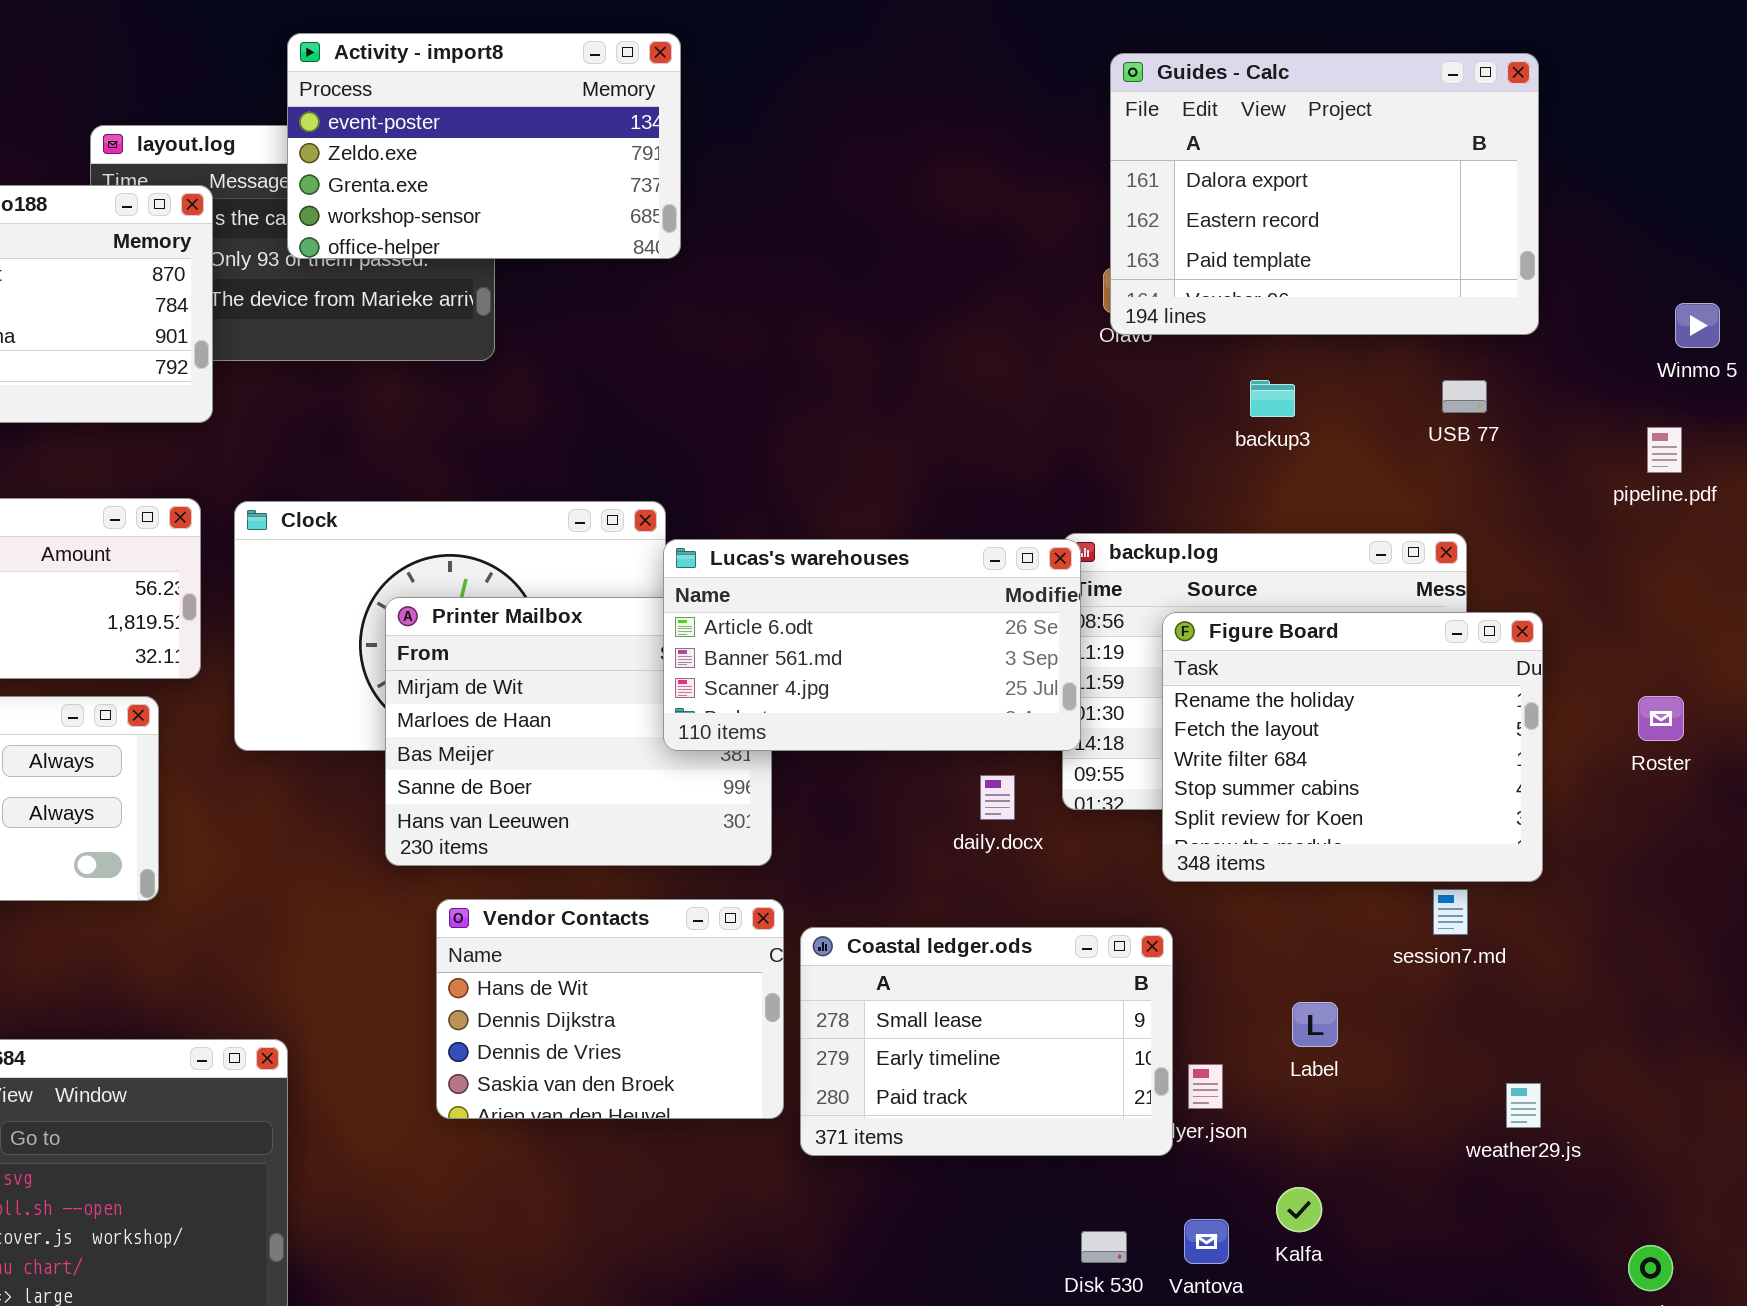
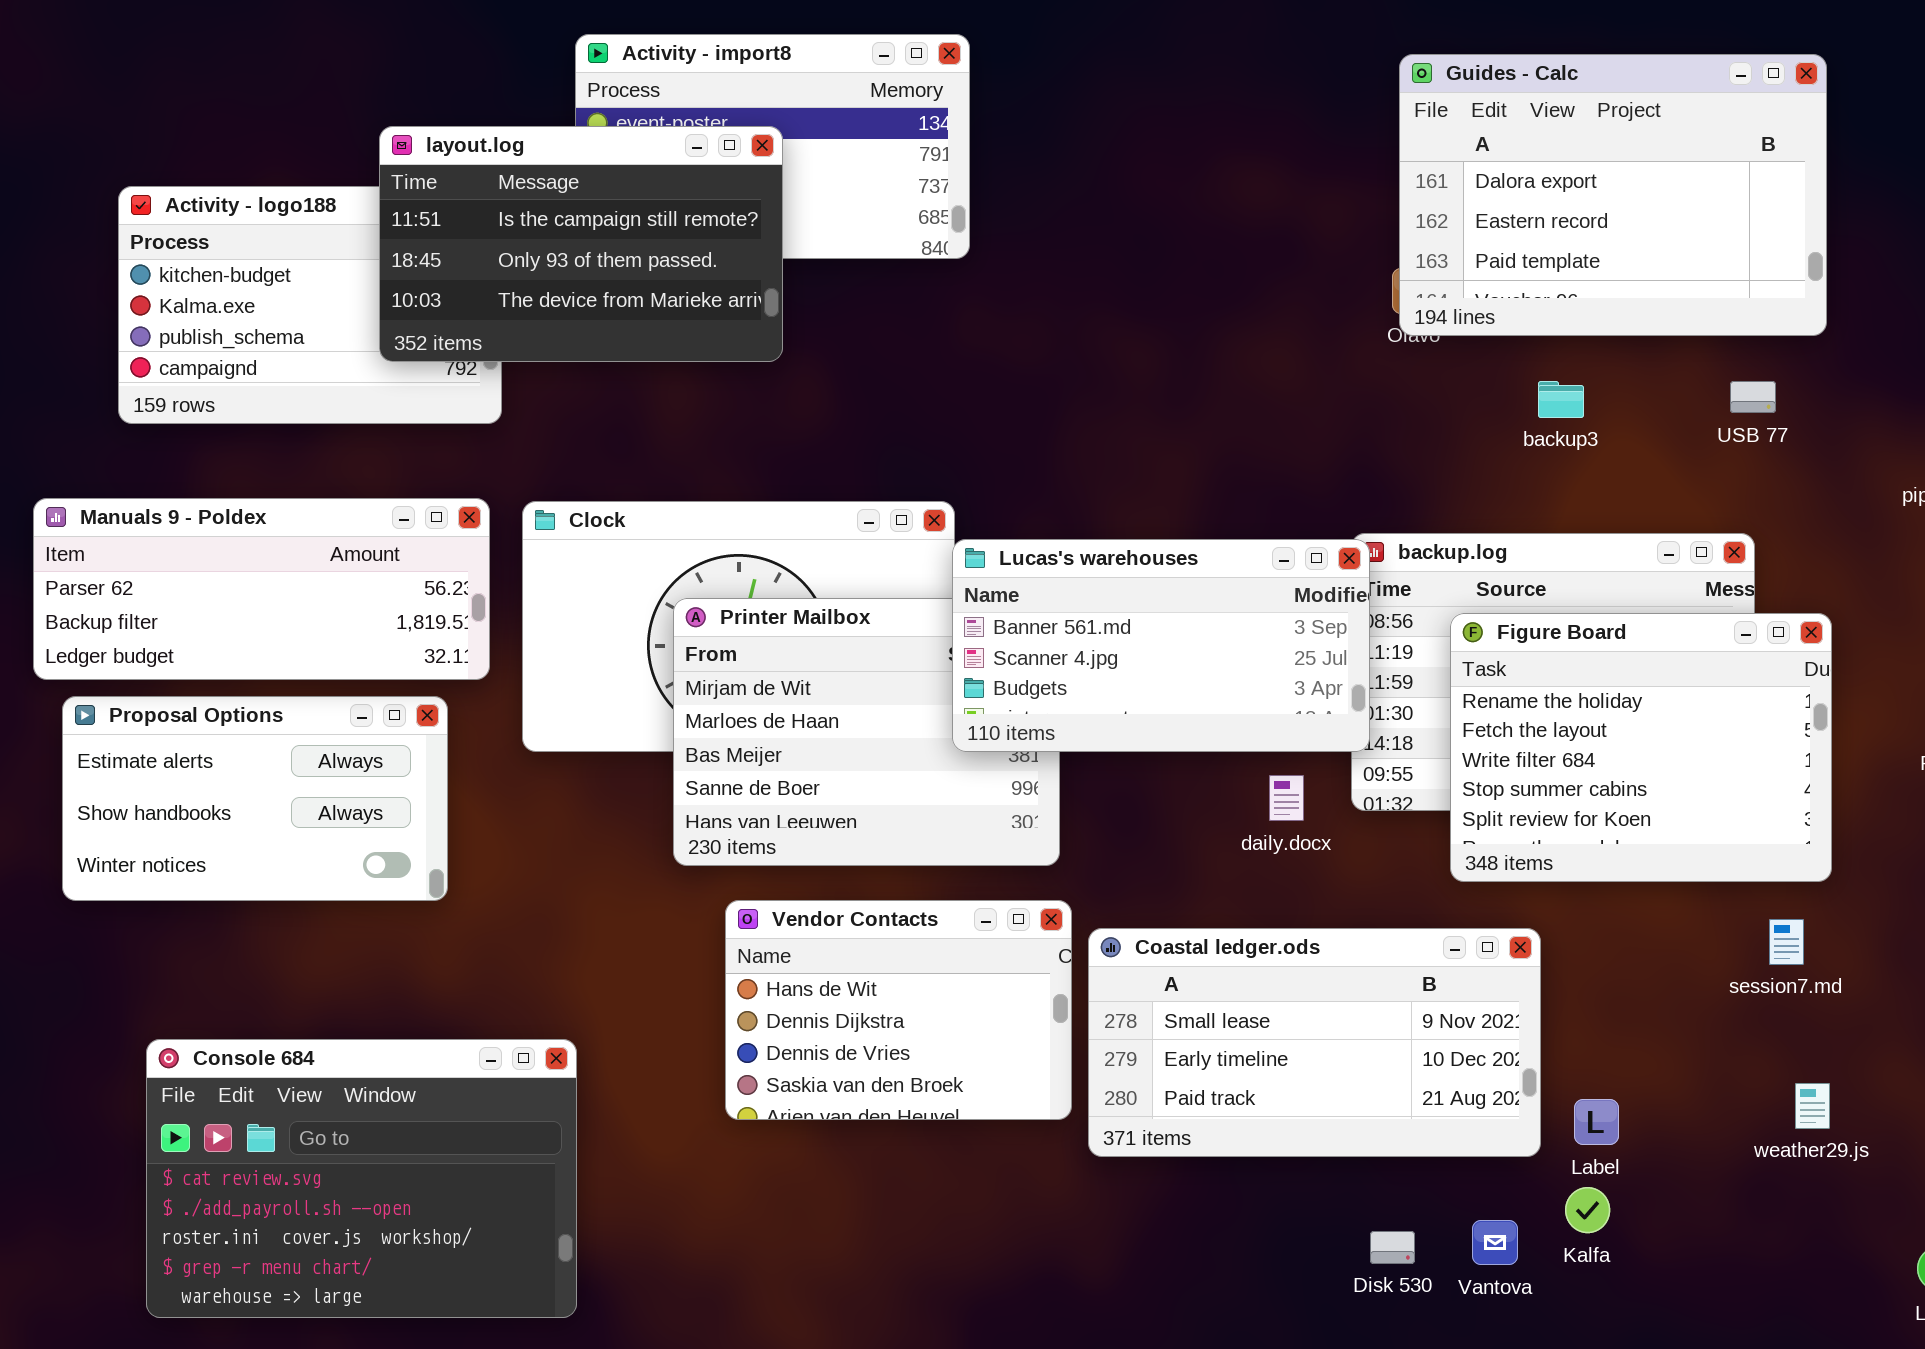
layout.log: [90,125,495,361] -> [379,126,783,362], raised
Lucas's warehouses: [663,539,1081,751] -> [952,539,1370,752], scrolled down 1 row
session7.md: [1433,889,1468,935] -> [1769,919,1804,965], moved
Coastal ledger.ods: [800,927,1173,1156] -> [1088,928,1541,1157], resized
Label: [1292,1002,1338,1047] -> [1574,1099,1619,1145], moved

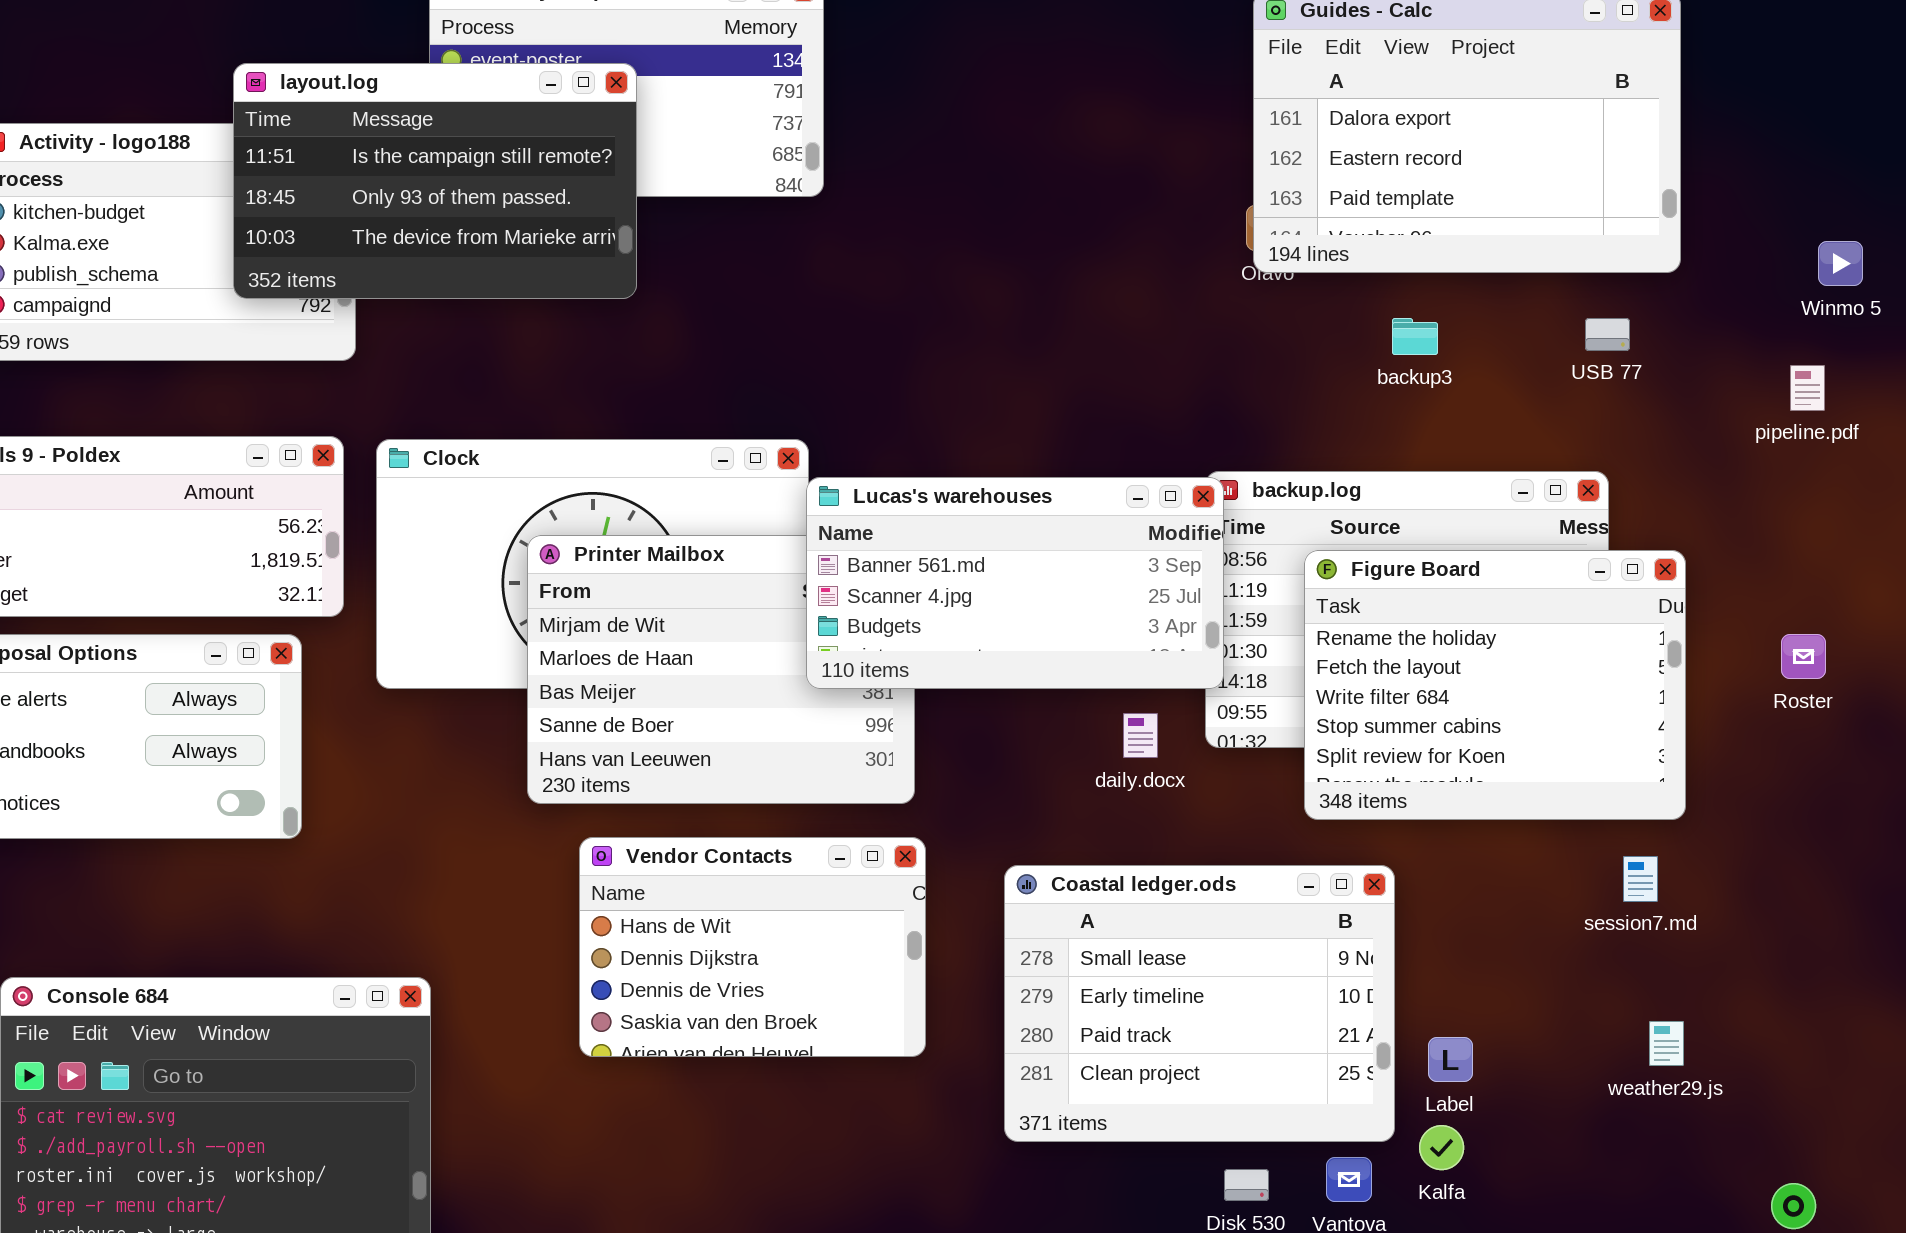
Coastal ledger.ods: [1088,928,1541,1157] -> [1004,865,1395,1142], resized

